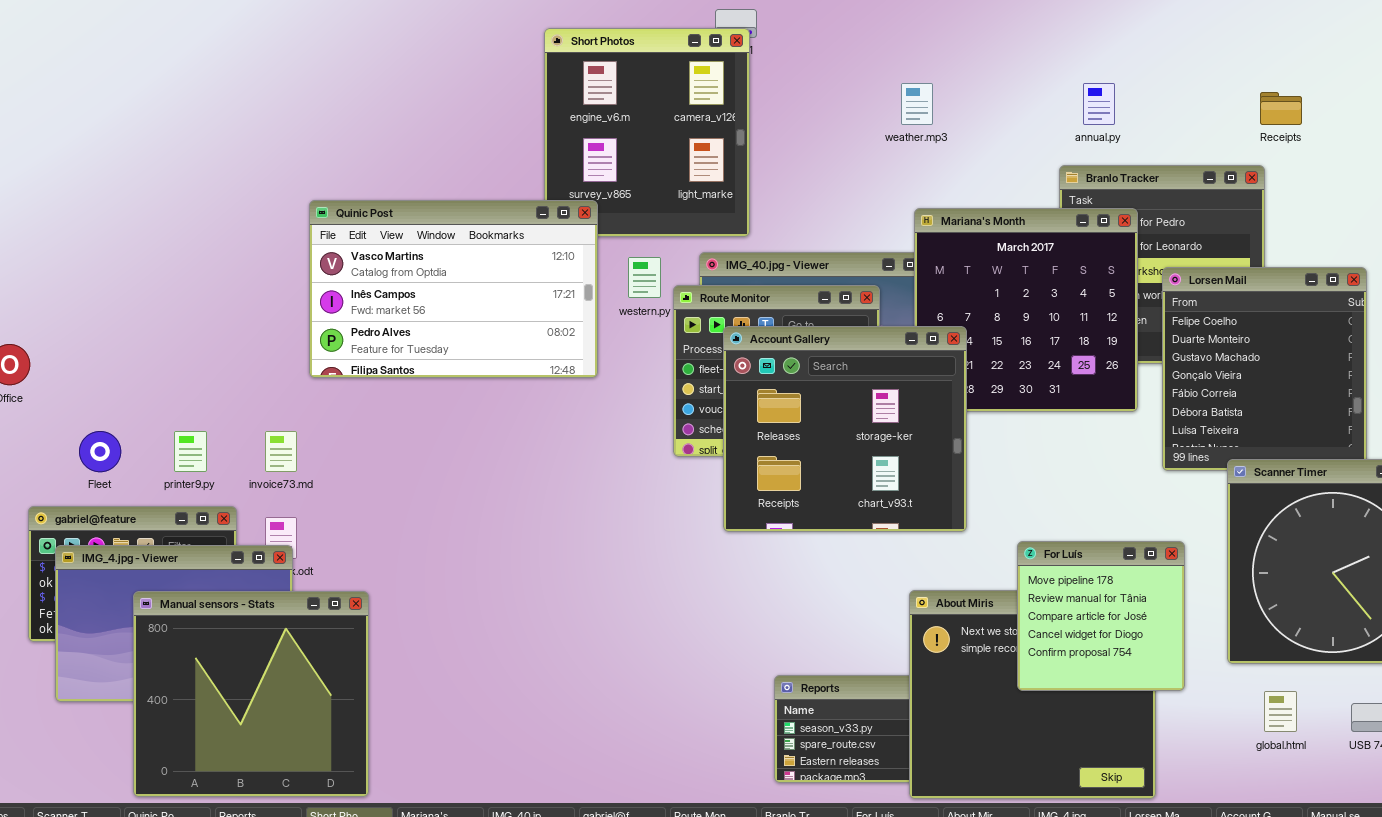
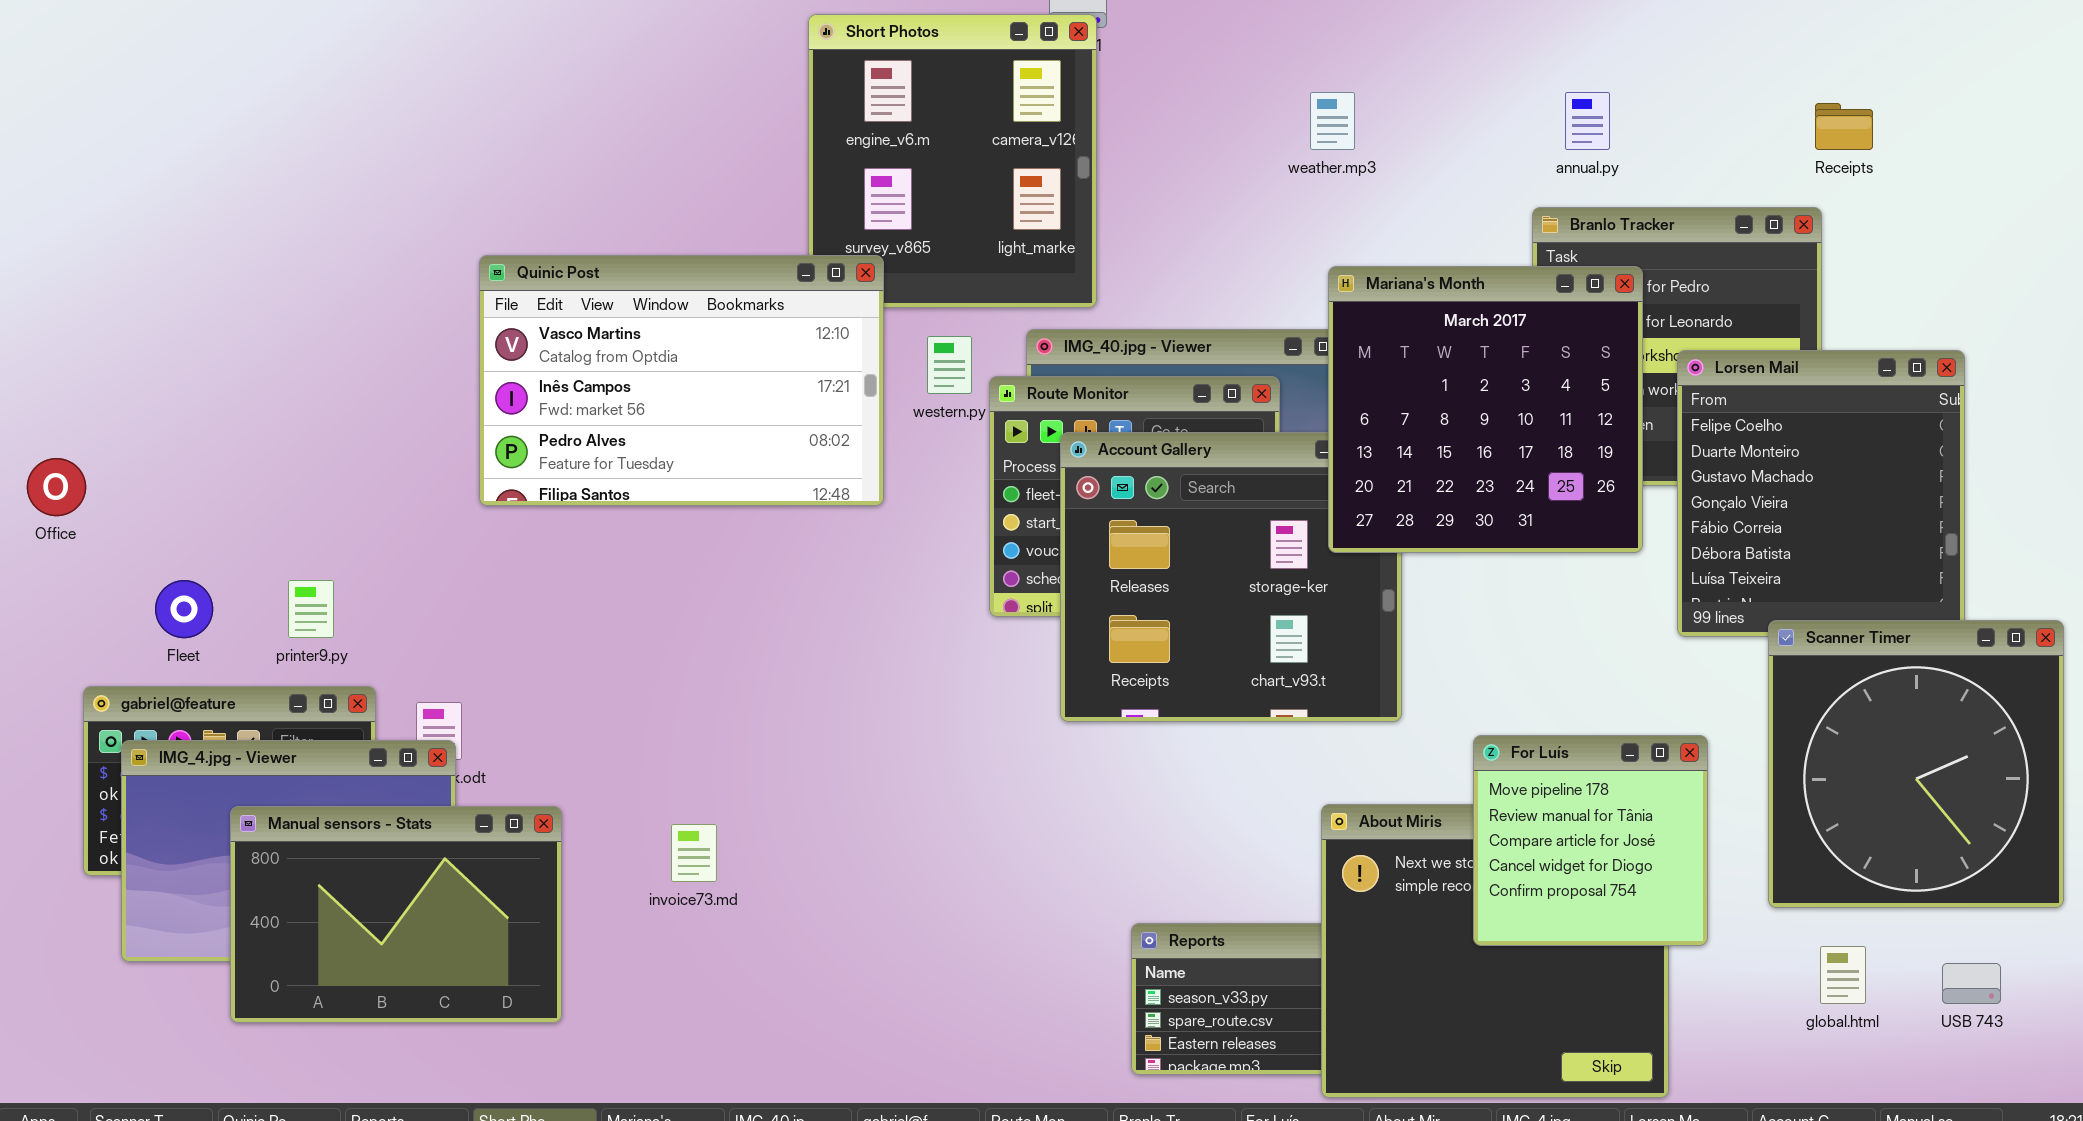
Mariana's Month: [914,208,1138,412] -> [1328,266,1643,553], raised
invoice73.md: [265,431,297,472] -> [671,824,717,882], moved
Manual sensors - Stats: [133,591,369,797] -> [230,806,562,1023], resized

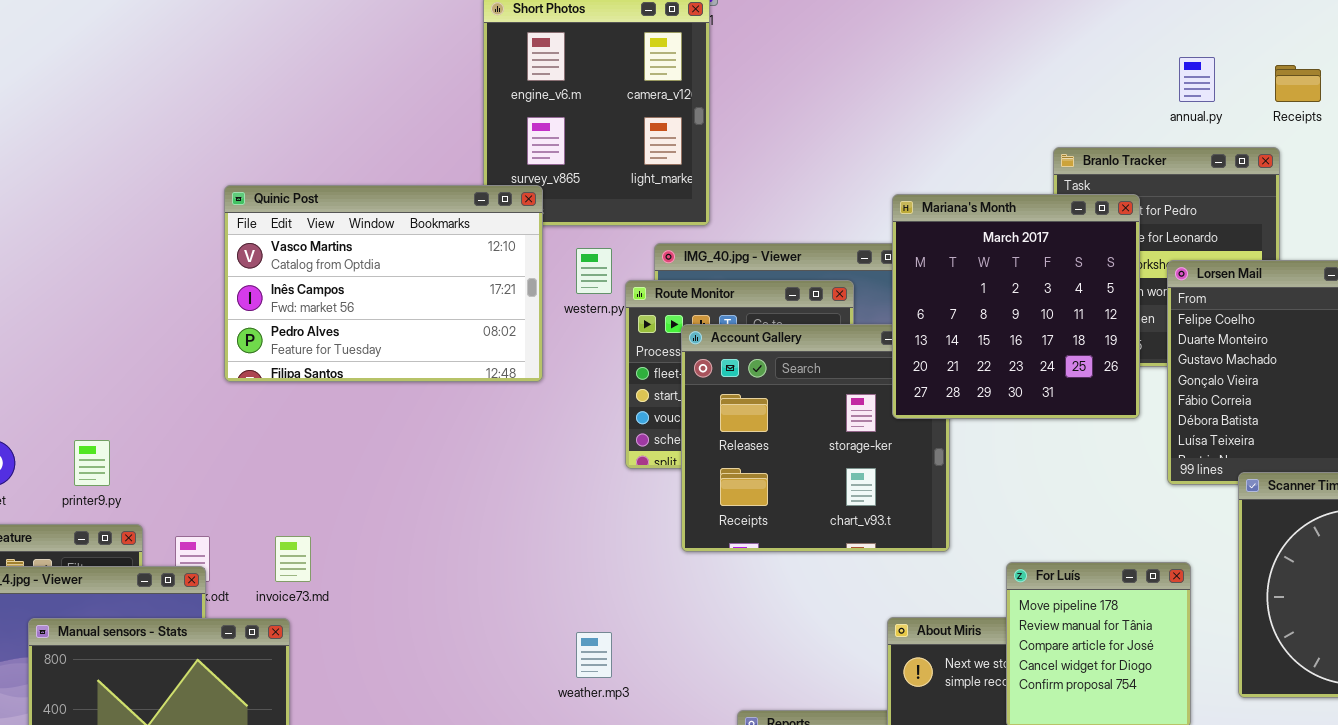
weather.mp3: [1310,92,1355,150] -> [576,632,612,678], moved
annual.py: [1565,92,1610,150] -> [1179,57,1215,102], moved
invoice73.md: [671,824,717,882] -> [275,536,311,582], moved

